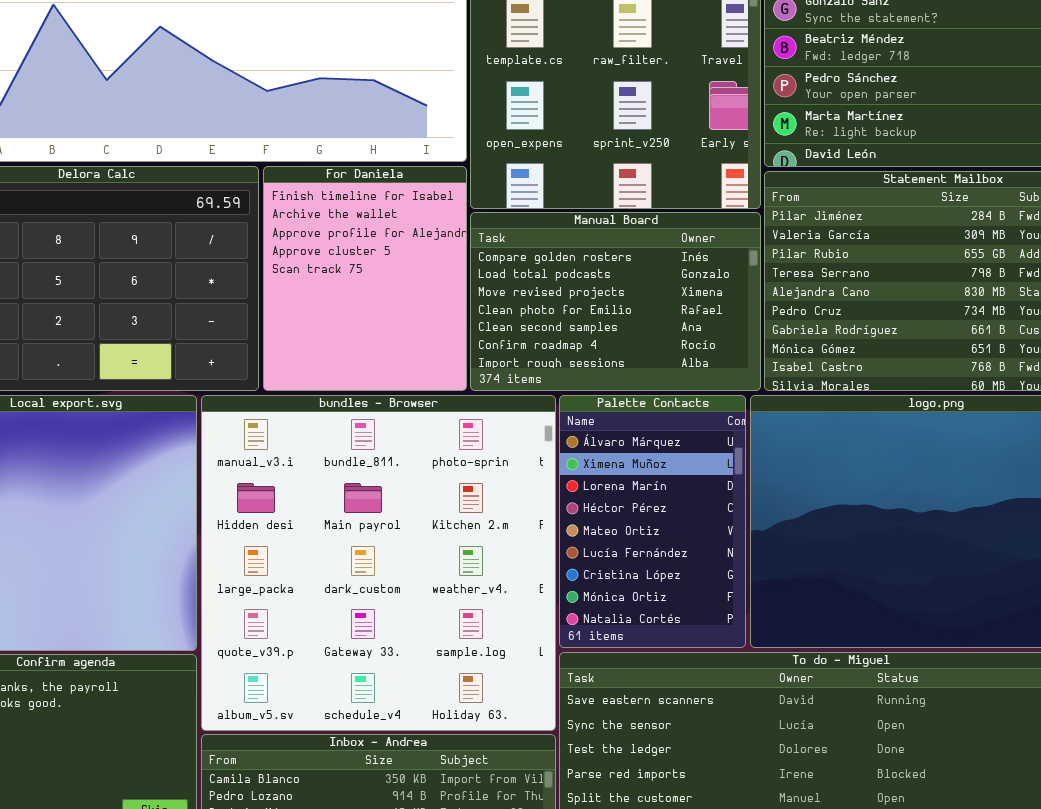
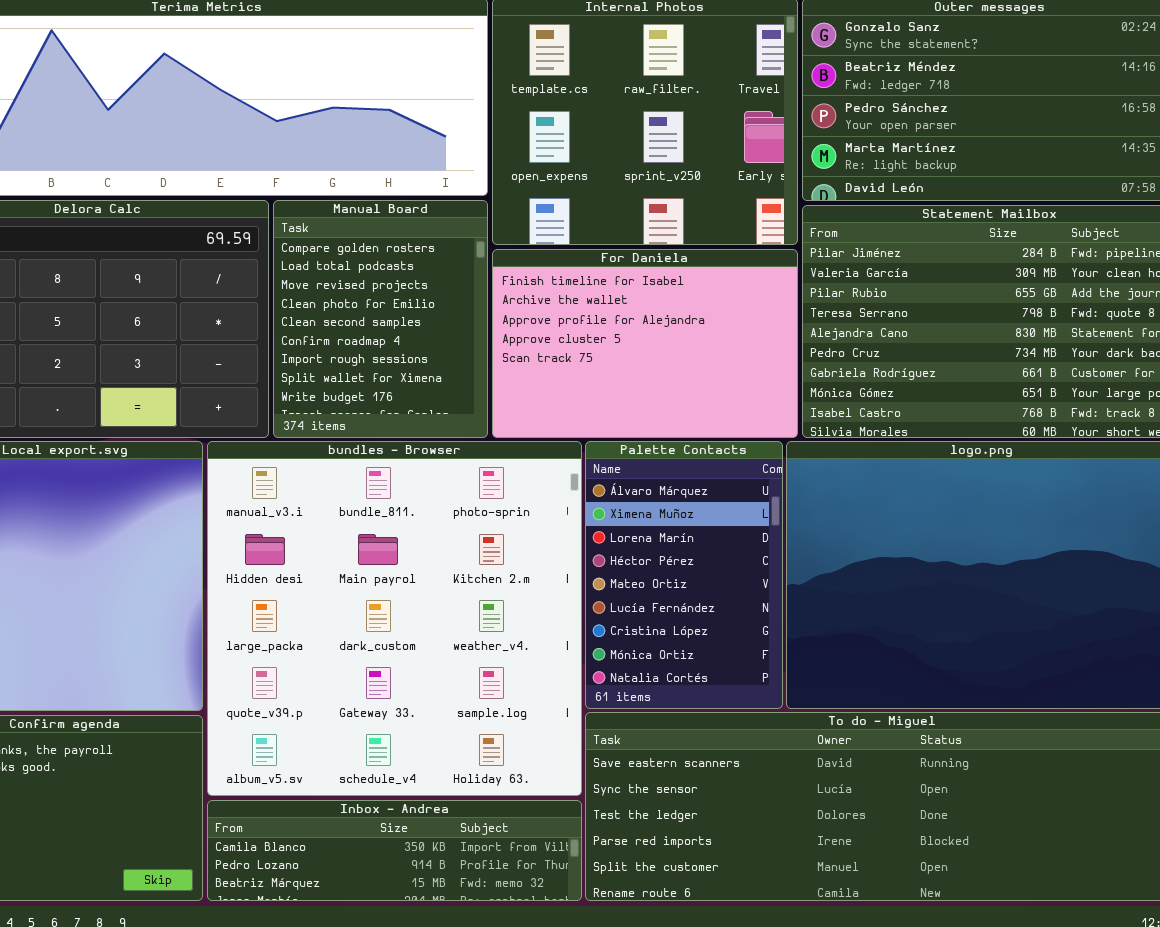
For Daniela: [263,166,467,391] -> [492,249,798,438], moved, resized
Manual Board: [470,212,761,391] -> [273,200,488,438], moved, resized

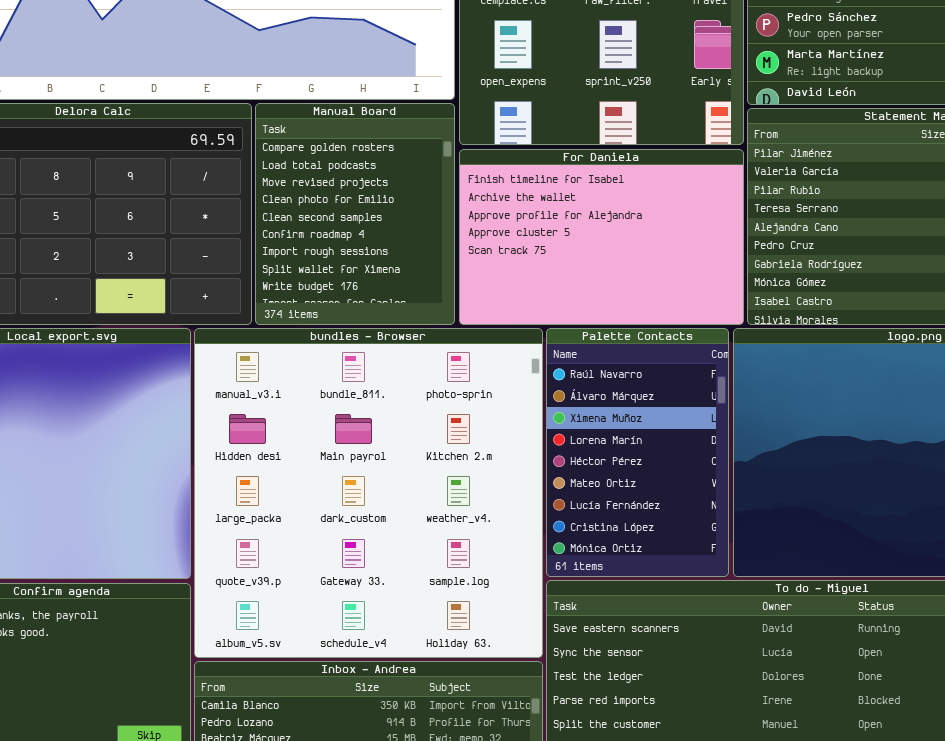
Palette Contacts: [585,441,783,709] -> [546,328,729,577], scrolled up 1 row

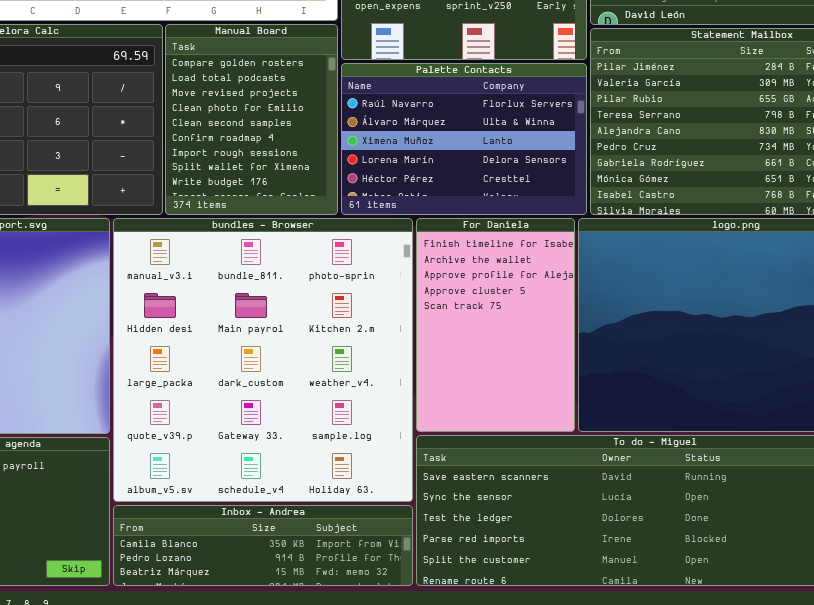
For Daniela: [459,149,744,325] -> [416,218,575,432], moved, resized
Palette Contacts: [546,328,729,577] -> [341,63,587,215], moved, resized

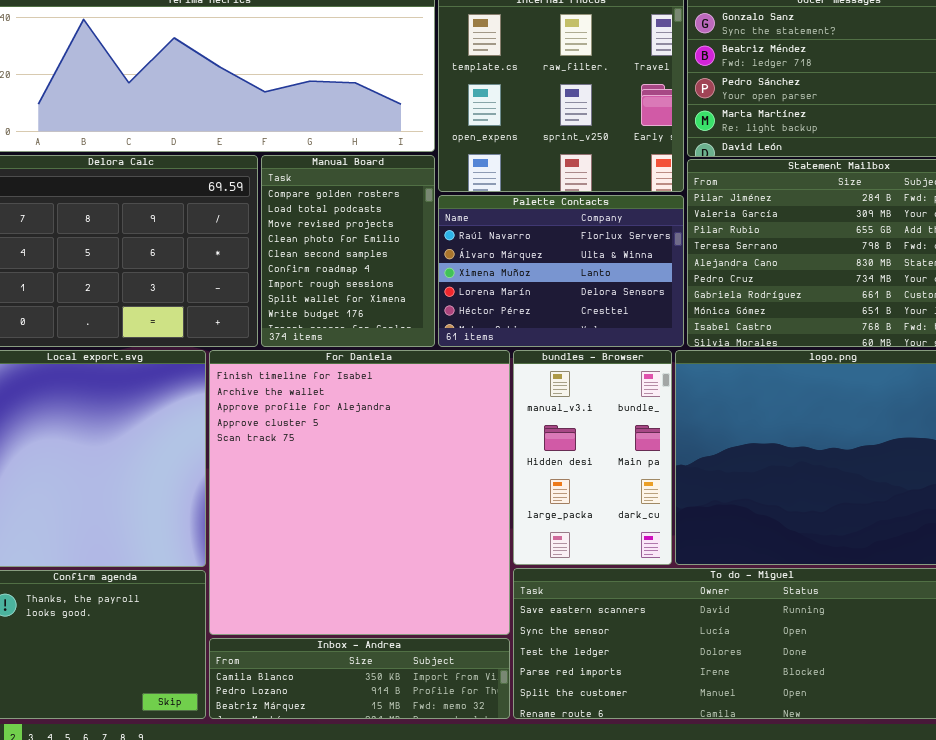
bundles - Browser: [113,218,413,502] -> [513,350,672,565], moved, resized
For Daniela: [416,218,575,432] -> [209,350,510,635], moved, resized

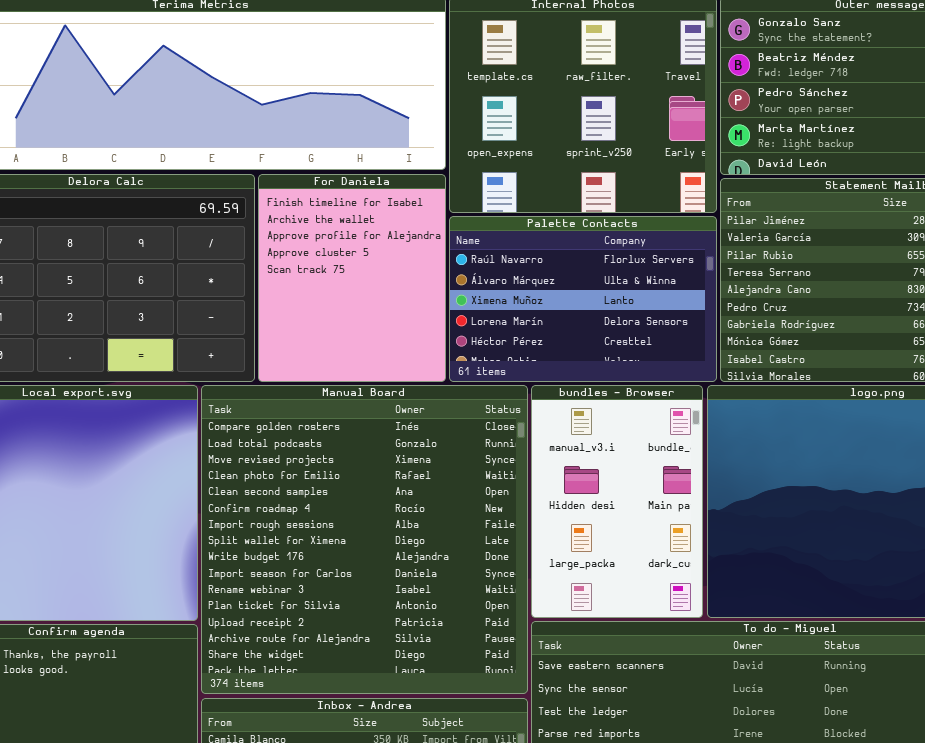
Manual Board: [261,155,435,347] -> [201,385,528,694], moved, resized
For Daniela: [209,350,510,635] -> [258,174,446,382], moved, resized

